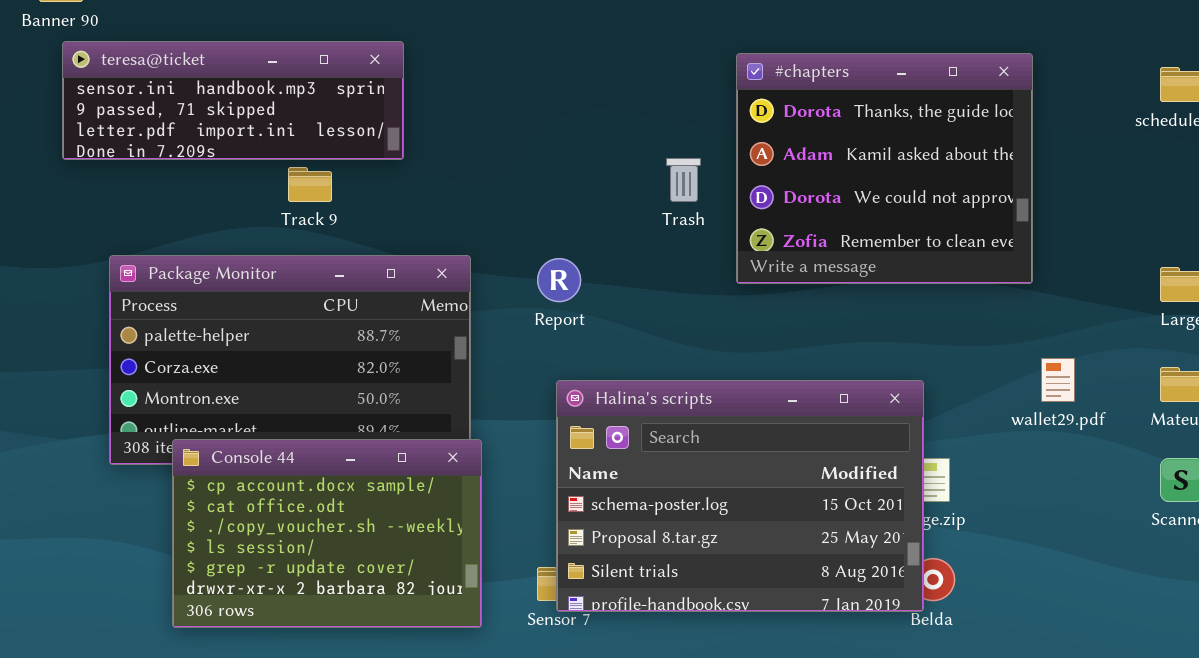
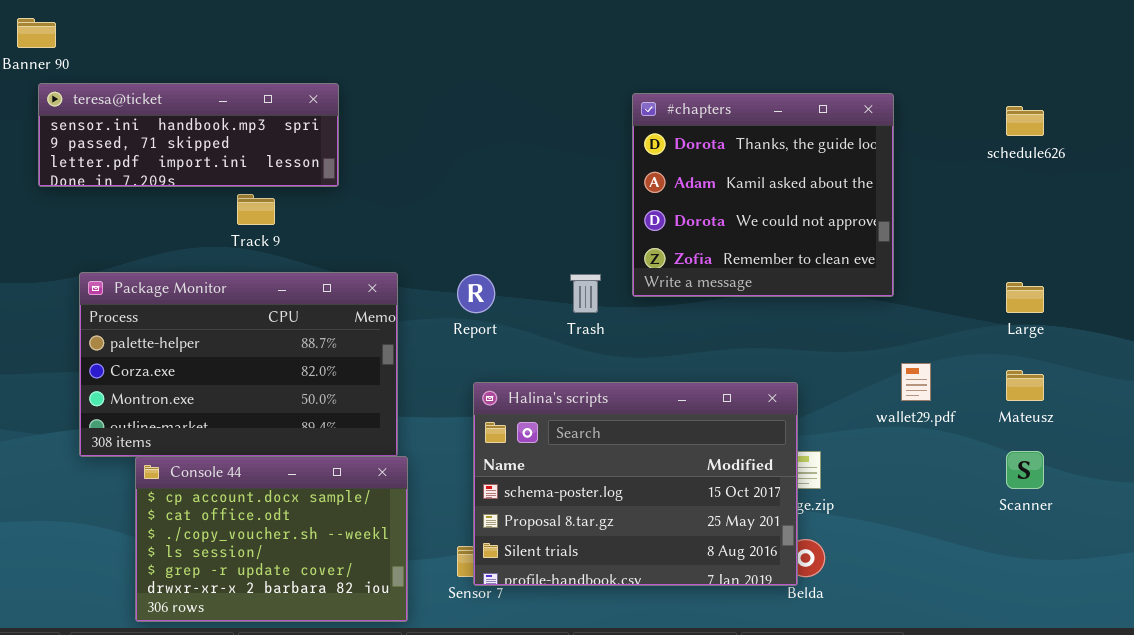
Trash: [666,158,701,202] -> [570,274,601,313], moved
Console 44: [172,439,482,628] -> [135,456,408,622], moved

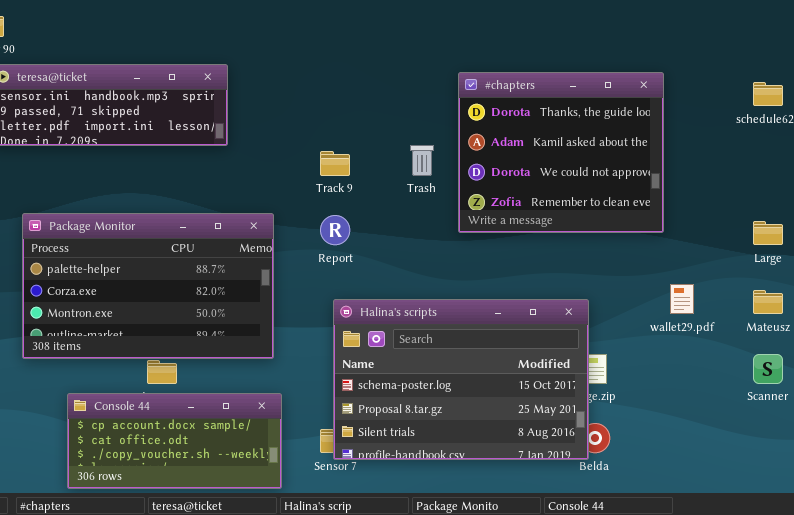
Track 9: [237,194,275,225] -> [320,151,350,176], moved
Trash: [570,274,601,313] -> [410,145,434,176], moved
Console 44: [135,456,408,622] -> [67,393,282,489], resized

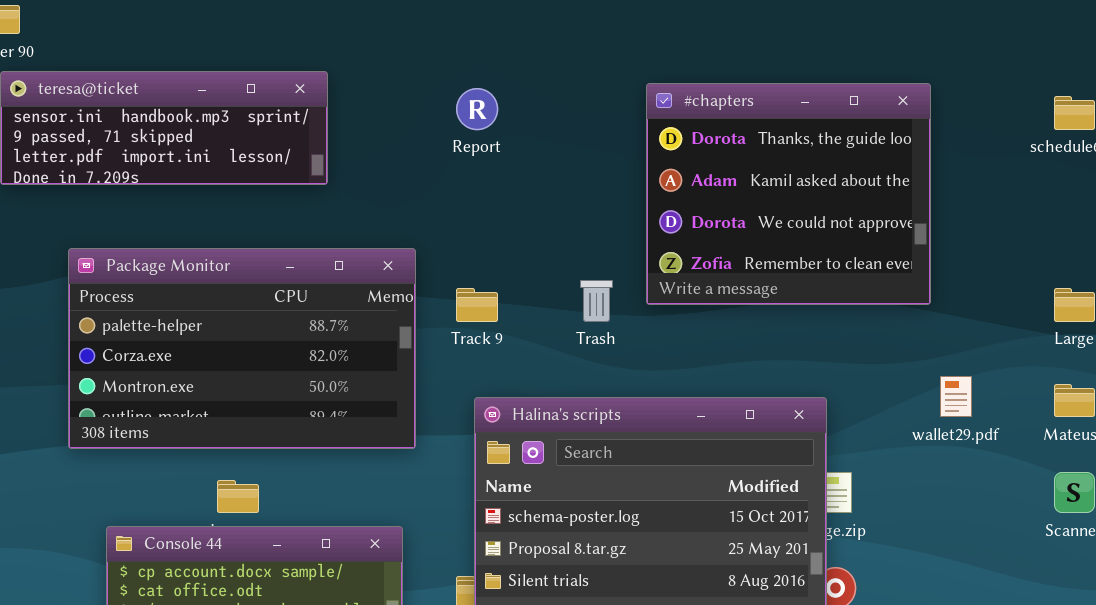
Trash: [410,145,434,176] -> [580,280,613,322], moved
Track 9: [320,151,350,176] -> [456,288,498,322], moved
Package Monitor: [22,213,274,359] -> [68,248,416,449], moved
Report: [320,215,350,245] -> [456,88,498,130], moved

